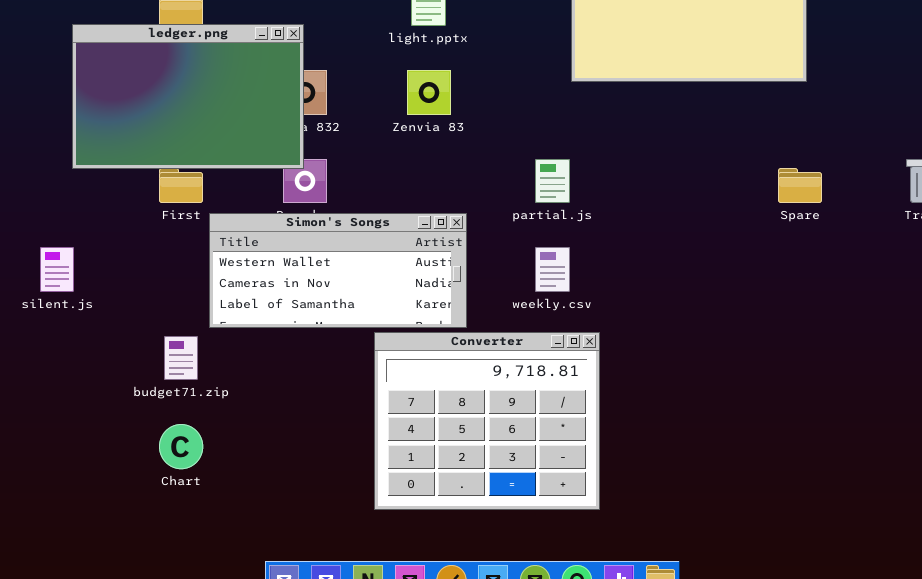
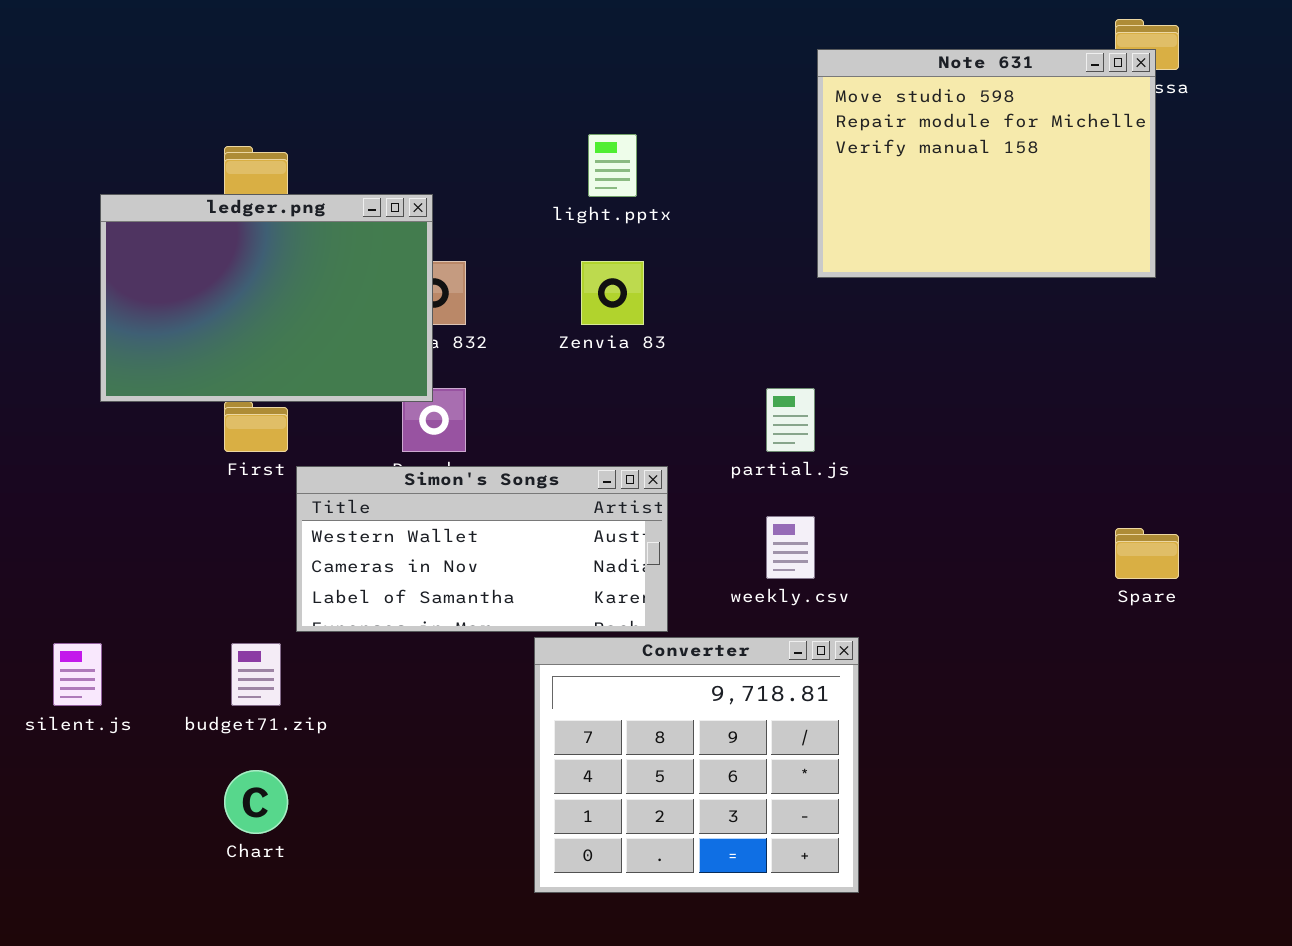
Spare: [778,168,822,203] -> [1115,528,1179,579], moved
silent.js: [40,247,74,292] -> [53,643,102,706], moved

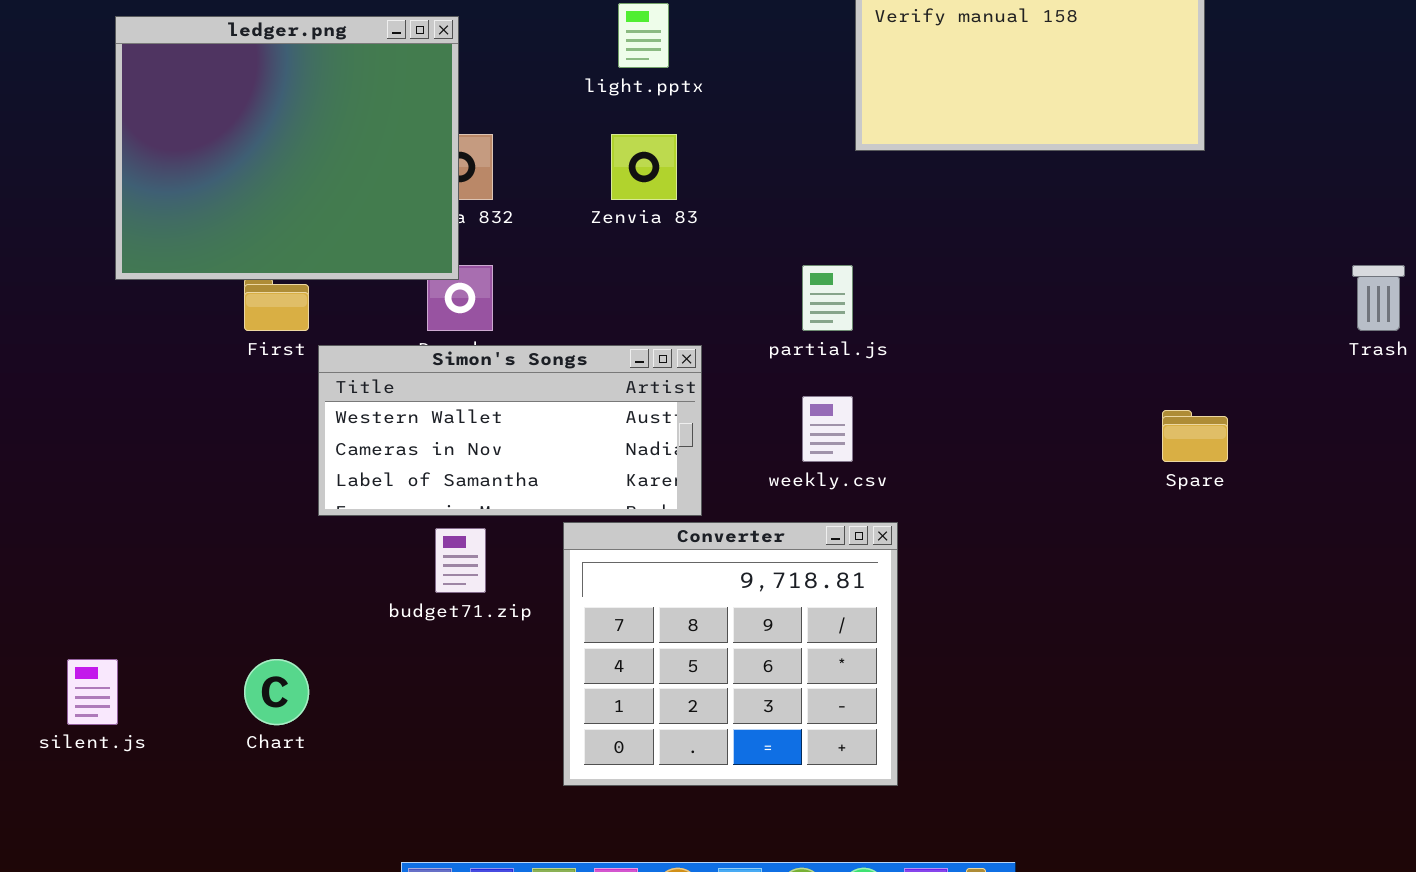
ledger.png: [100,194,433,402] -> [115,16,459,280], resized
silent.js: [53,643,102,706] -> [67,659,118,725], moved
budget71.zip: [231,643,281,706] -> [435,528,486,593], moved

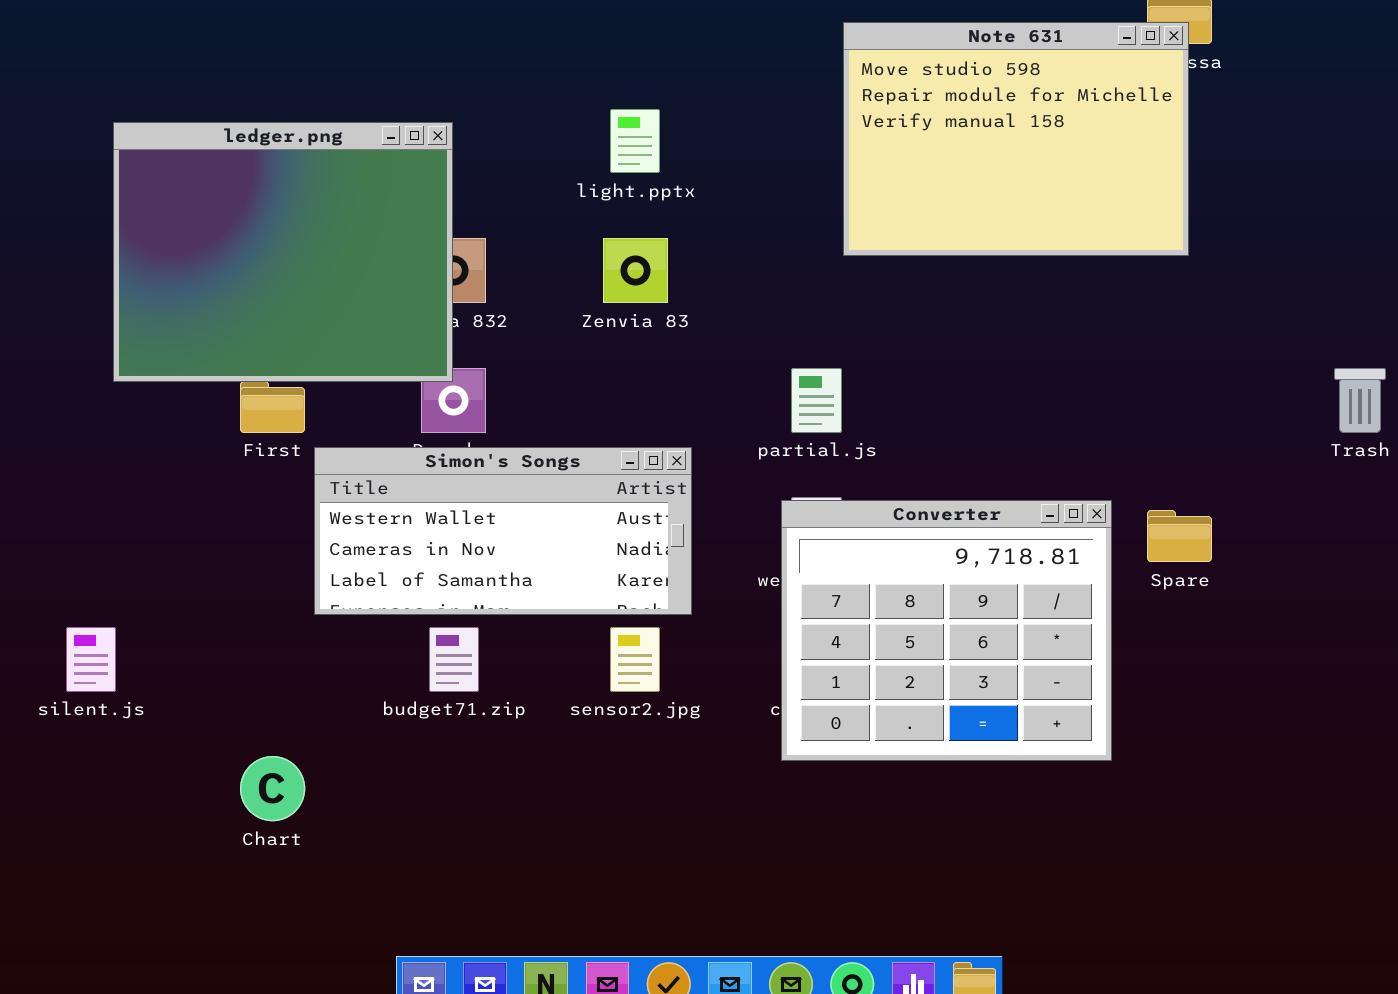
Converter: [563,522,898,786] -> [781,500,1112,761], moved
silent.js: [67,659,118,725] -> [66,627,116,692], moved

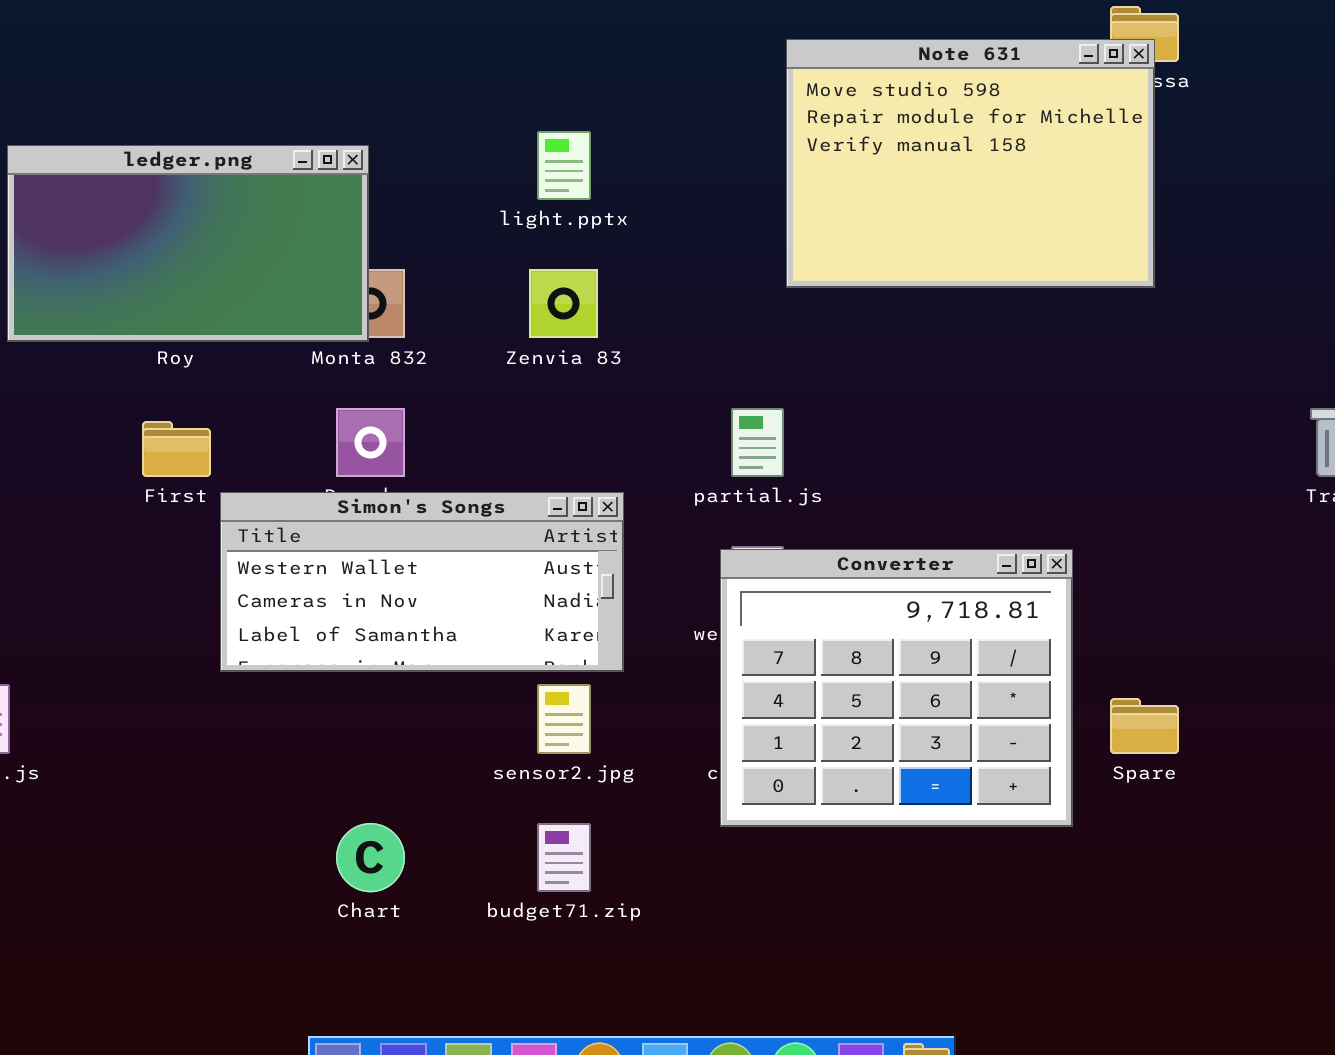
ledger.png: [113,122,453,382] -> [7,145,369,342], resized
Spare: [1147,510,1212,562] -> [1110,698,1179,754], moved
budget71.zip: [429,627,479,692] -> [537,823,591,892], moved
Chart: [240,756,305,821] -> [336,823,405,892], moved

